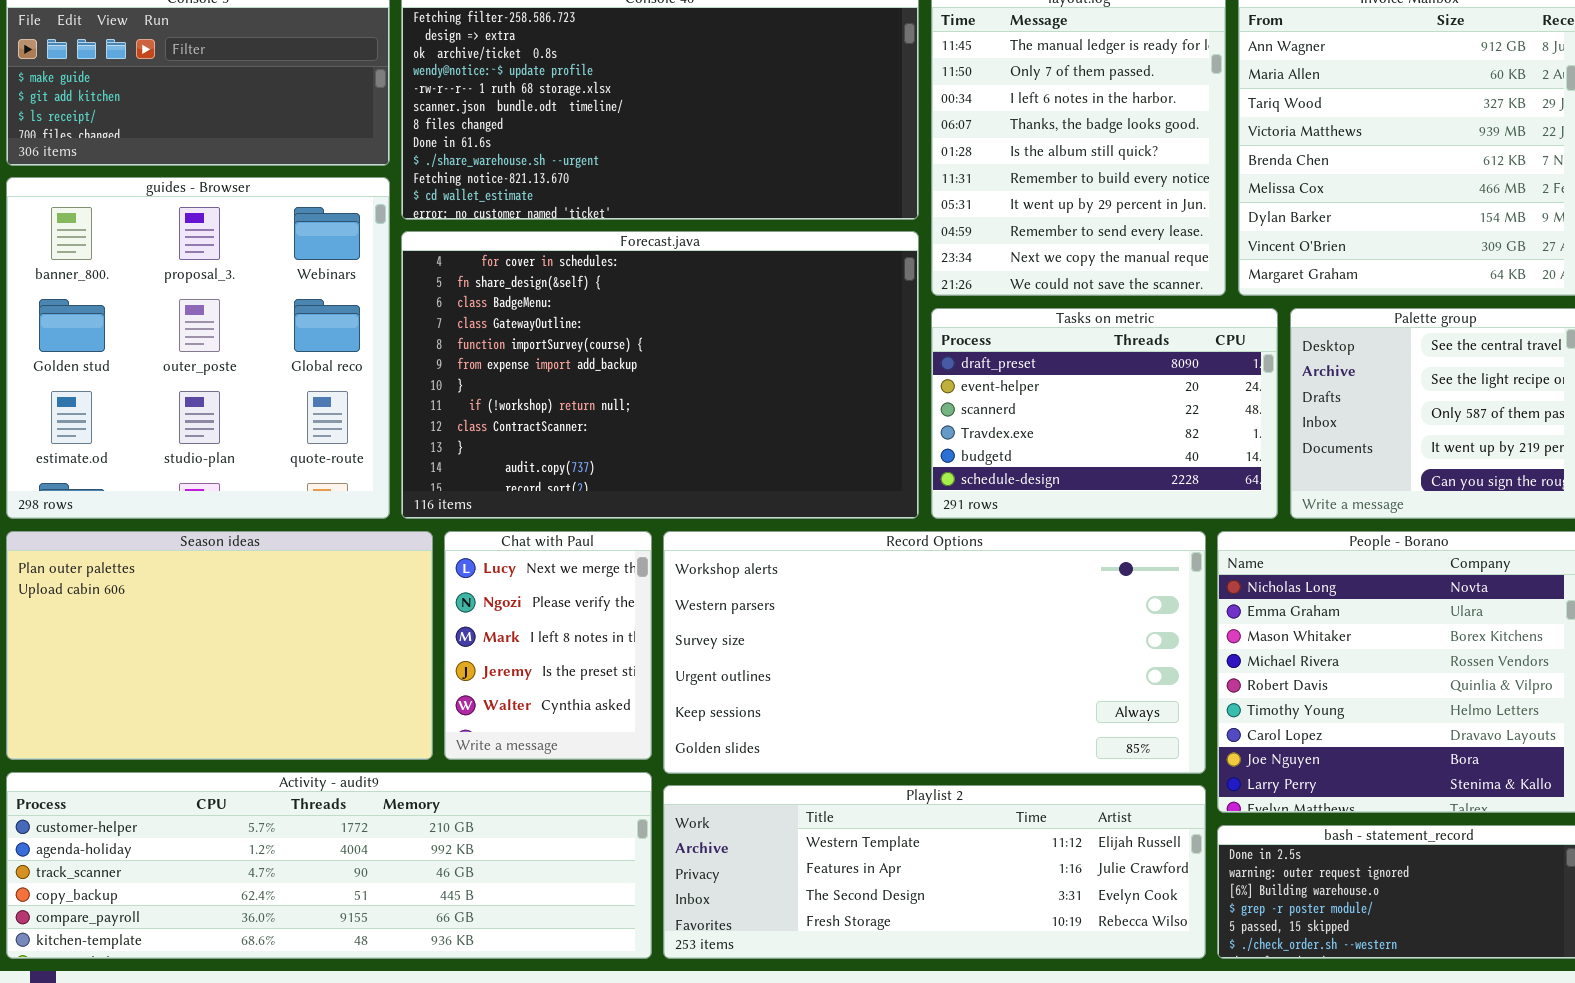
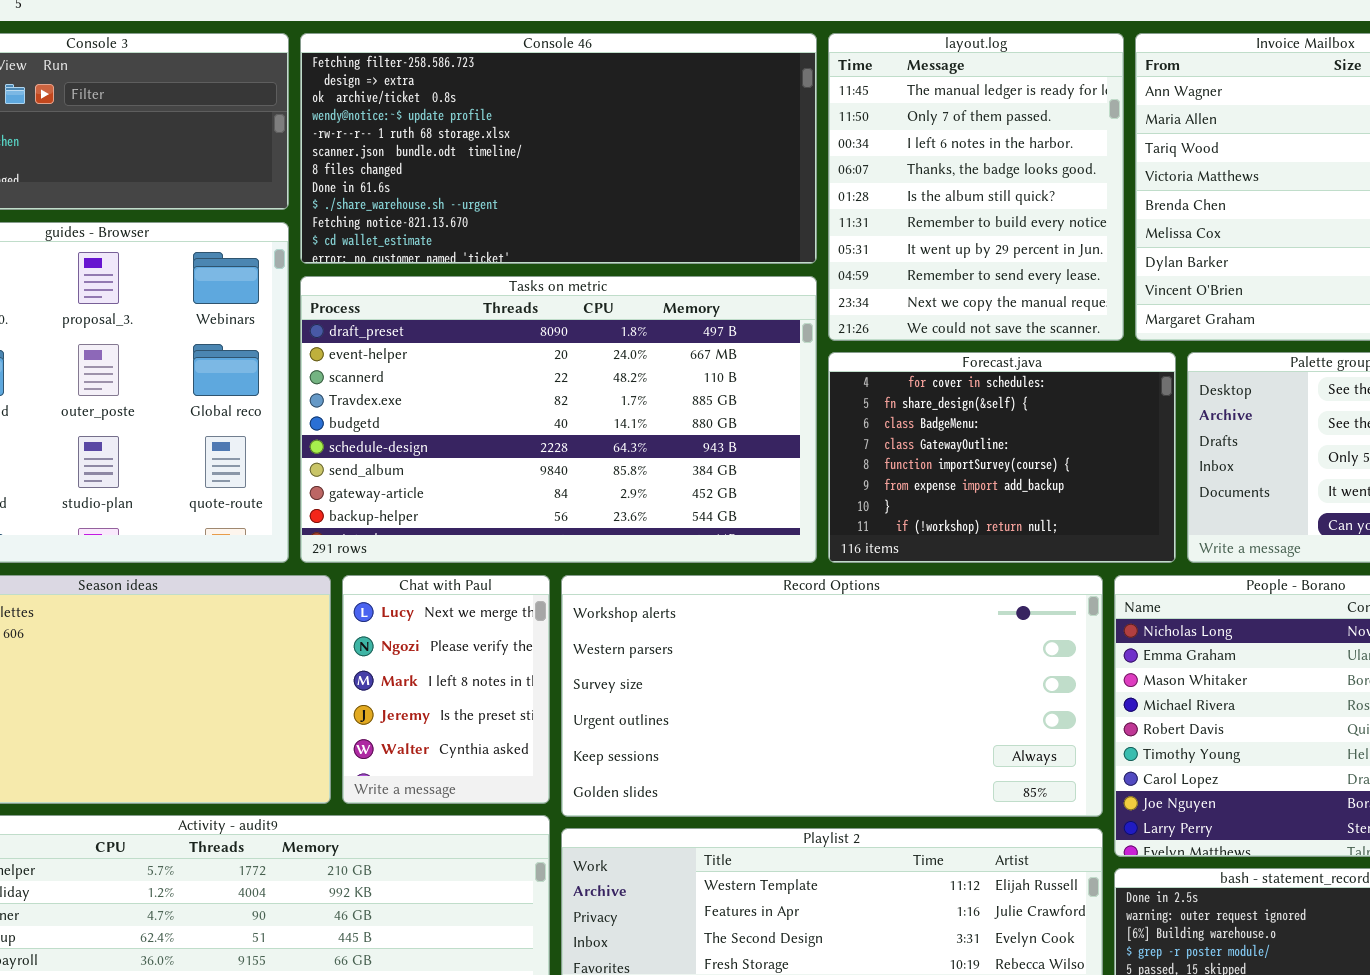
Forecast.java: [401,231,919,519] -> [828,352,1176,563], moved, resized
Tasks on metric: [931,308,1278,519] -> [300,276,817,563], moved, resized

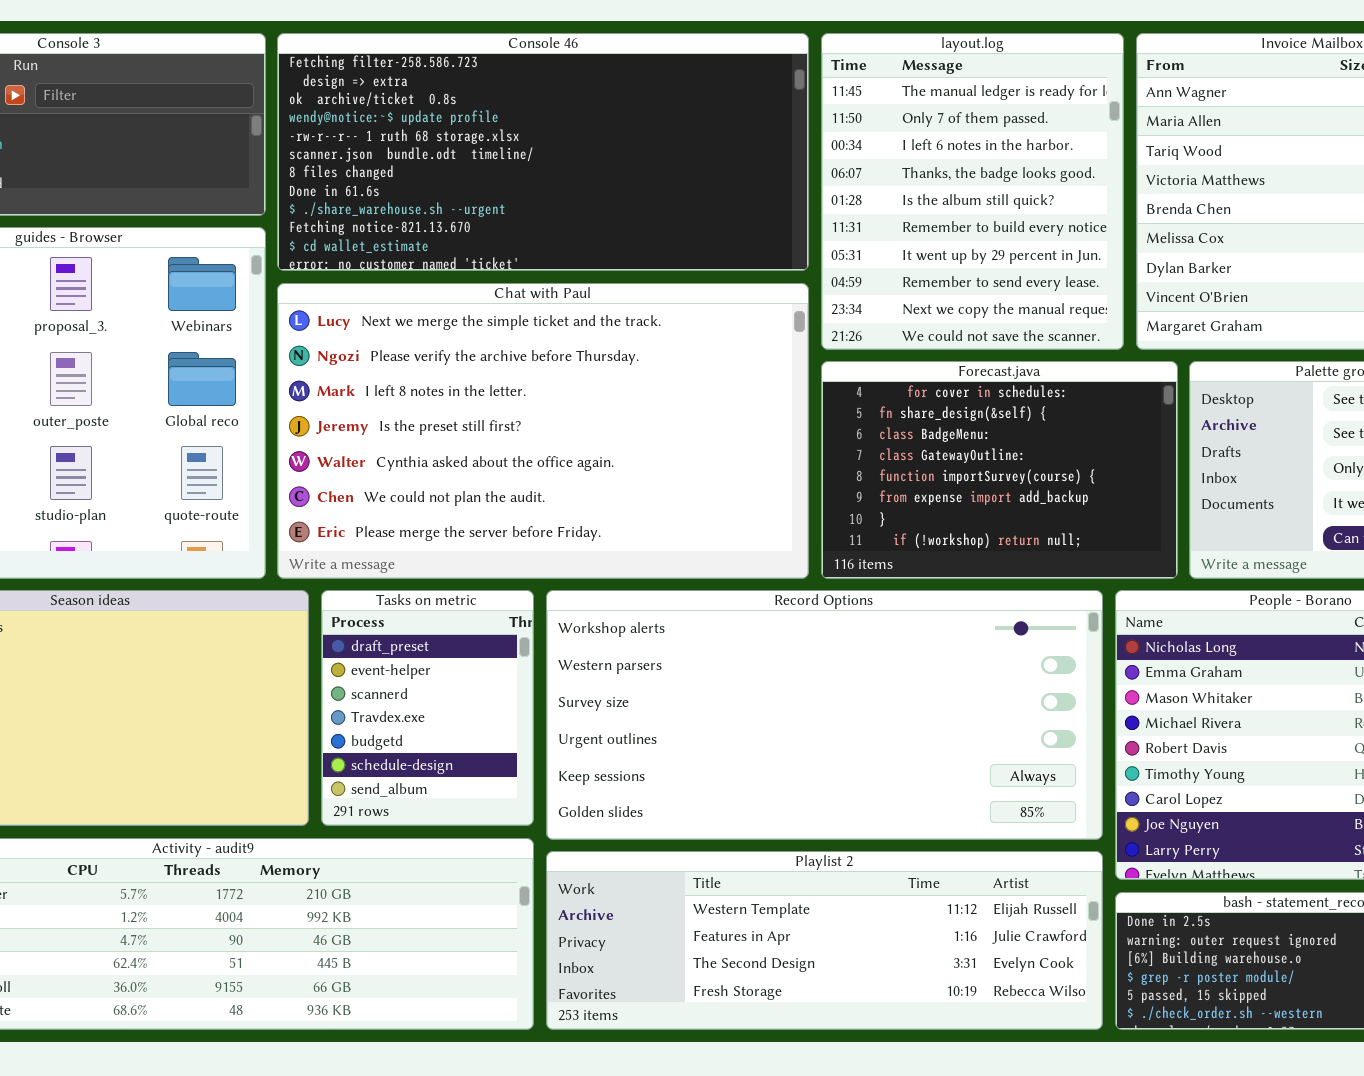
Tasks on metric: [300,276,817,563] -> [321,590,534,826], moved, resized
Chat with Paul: [342,575,550,804] -> [277,283,809,579], moved, resized

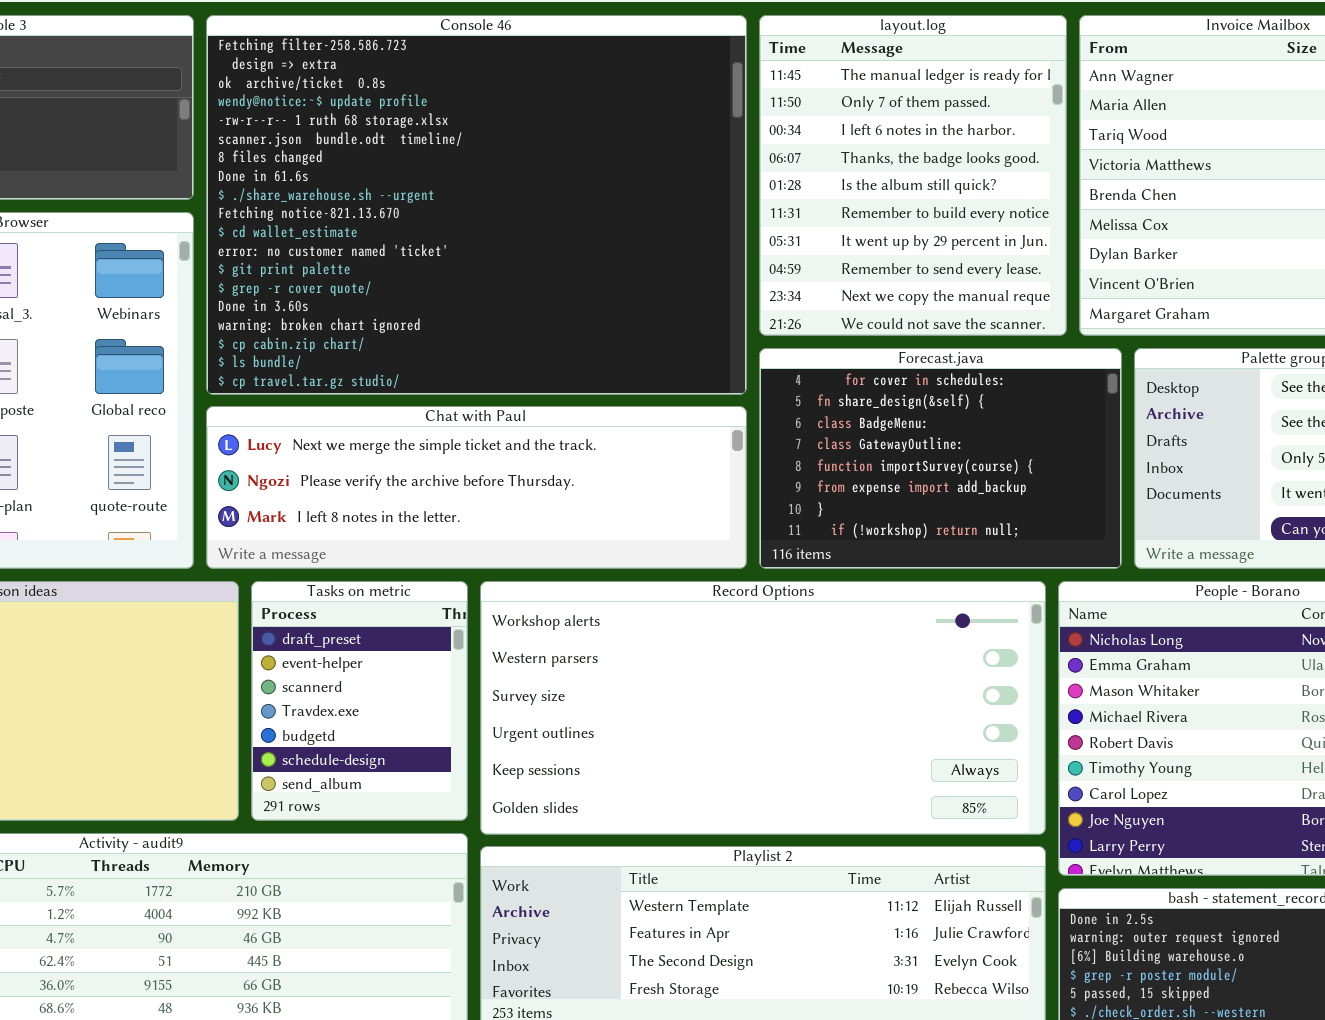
Console 46: [277,33,809,271] -> [206,15,747,395], resized
Chat with Paul: [277,283,809,579] -> [206,406,747,569], resized

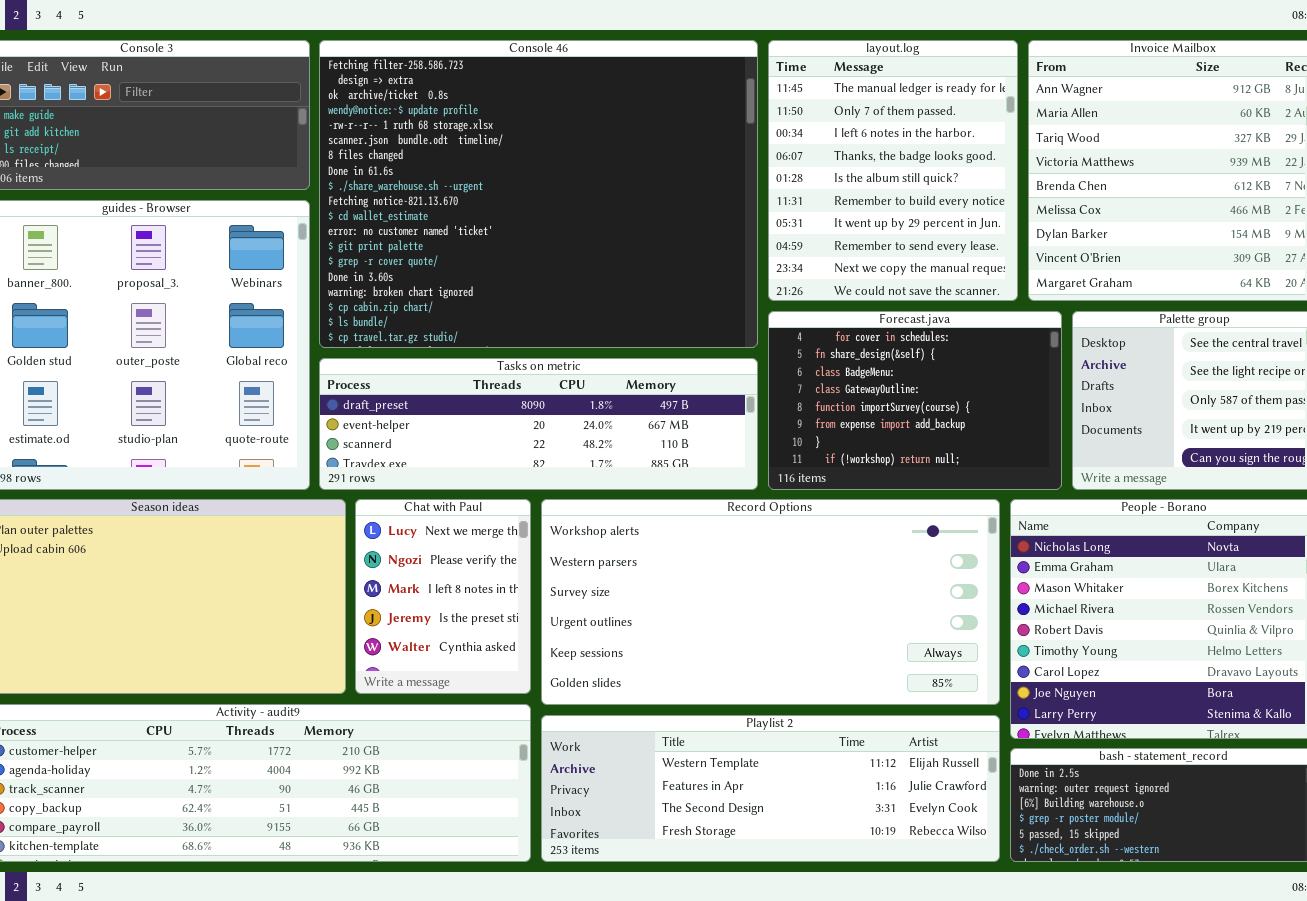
Chat with Paul: [206,406,747,569] -> [355,499,531,694], moved, resized
Tasks on metric: [251,581,468,821] -> [319,358,758,490], moved, resized

